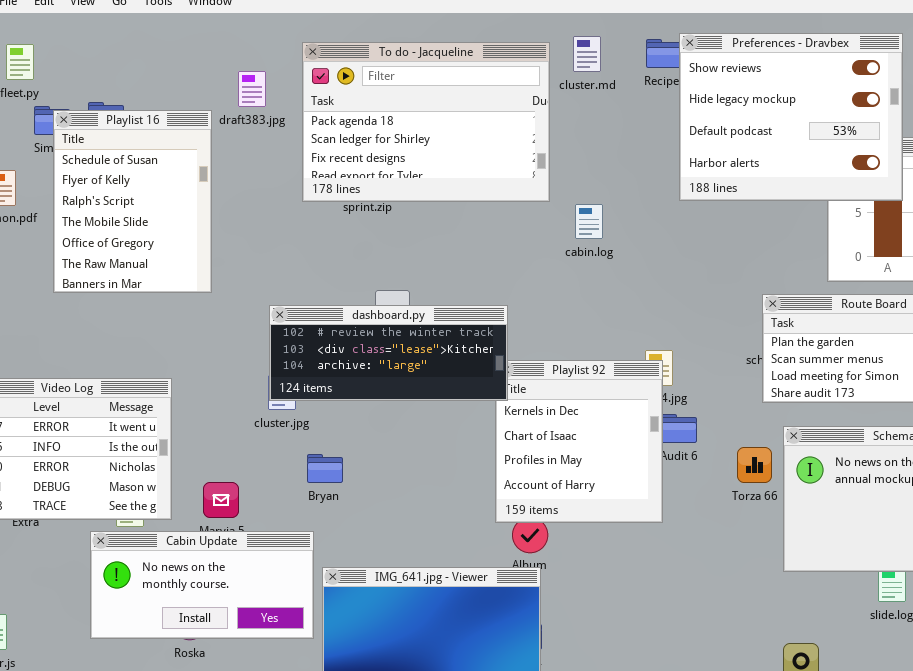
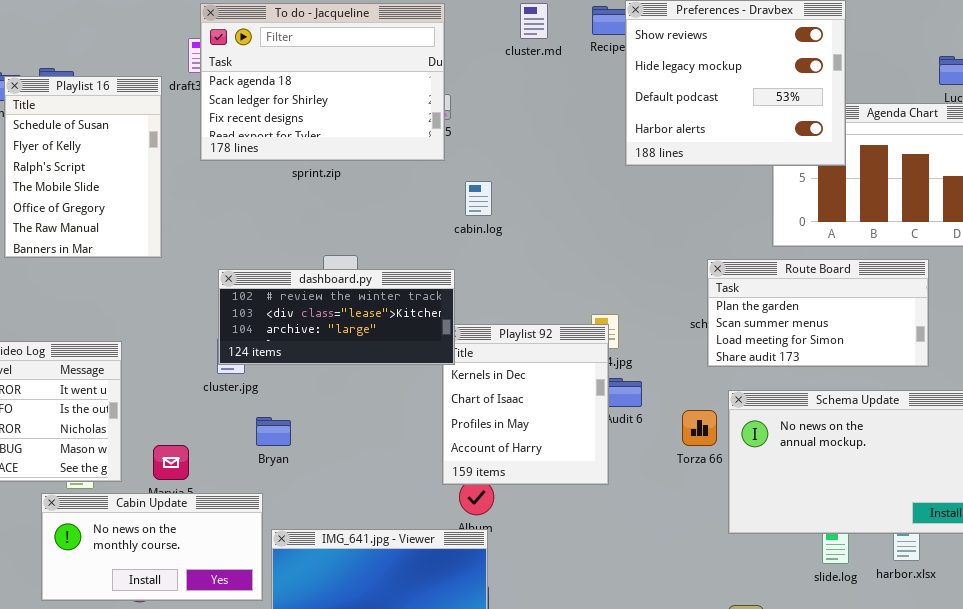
To do - Jacqueline: [302,42,550,202] -> [200,3,445,161], moved
cabin.log: [575,204,603,239] -> [465,181,492,216], moved

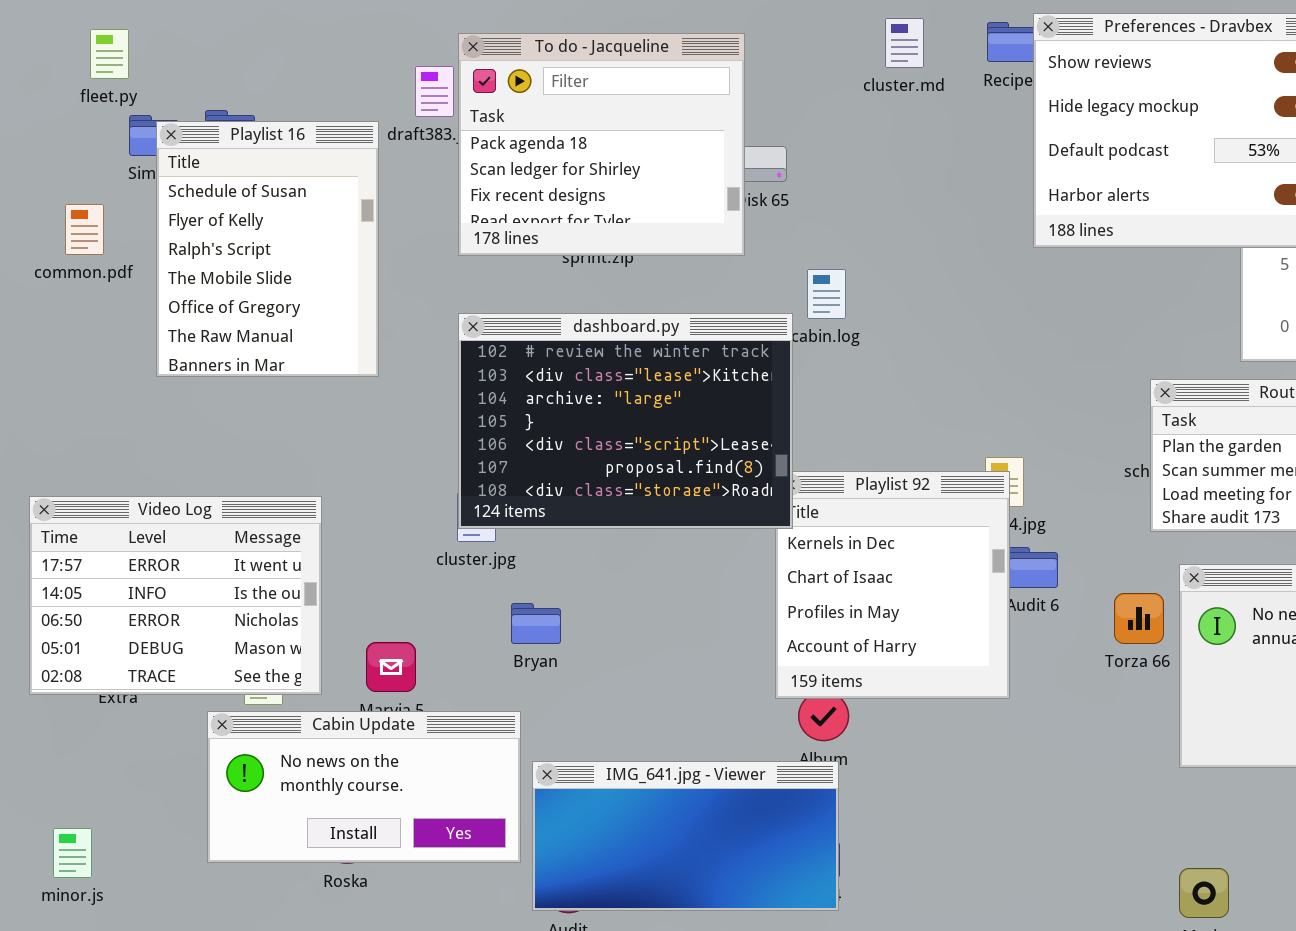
To do - Jacqueline: [200,3,445,161] -> [458,33,745,256], moved, resized
dashboard.py: [218,269,455,365] -> [458,313,793,529], resized

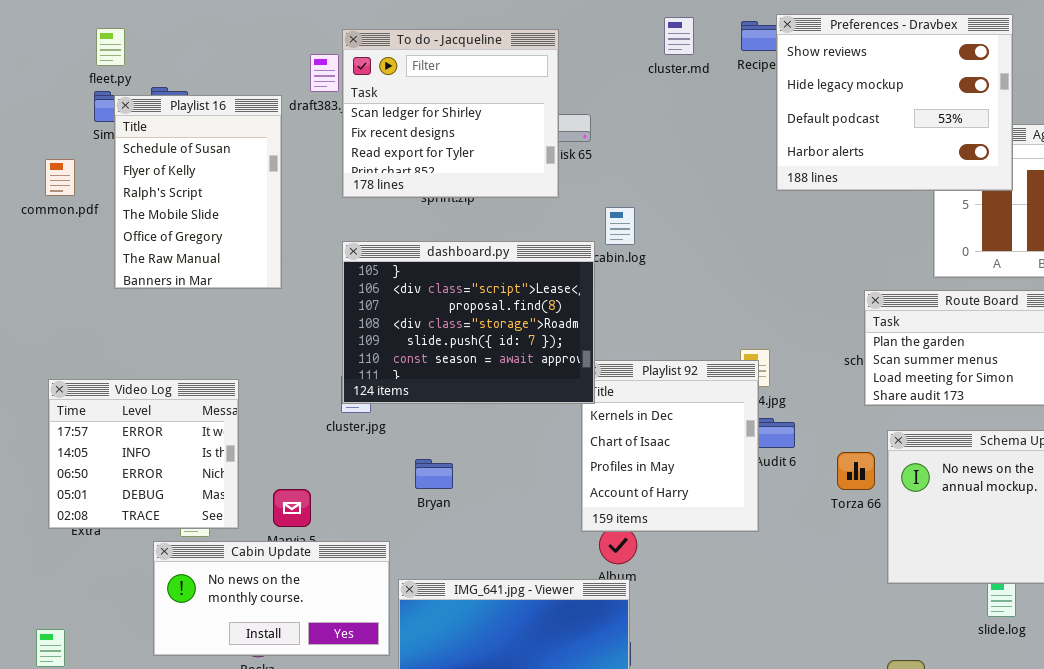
fleet.py: [90,29,129,79] -> [96,28,125,66], moved
To do - Jacqueline: [458,33,745,256] -> [342,29,559,198], scrolled down 1 row
dashboard.py: [458,313,793,529] -> [342,241,595,404], scrolled down 3 rows
Video Log: [29,496,322,695] -> [48,379,239,529], resized
Bryan: [511,603,561,644] -> [415,459,453,489], moved

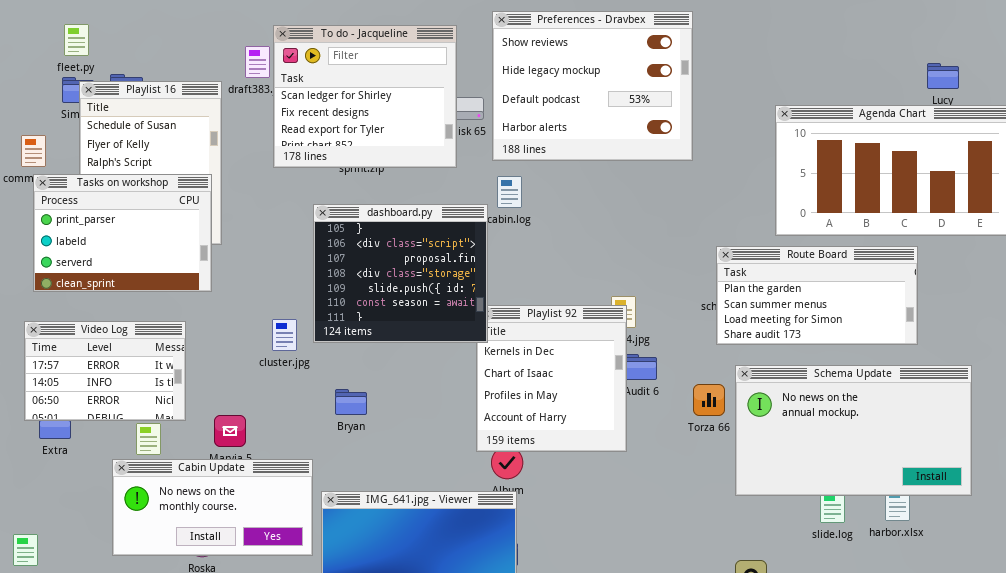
Preferences - Dravbex: [776,14,1013,191] -> [492,11,693,161], moved
Tasks on workshop: none -> [33,174,212,292], opened
dashboard.py: [342,241,595,404] -> [313,204,488,343], resized
Video Log: [48,379,239,529] -> [24,321,186,421], resized

